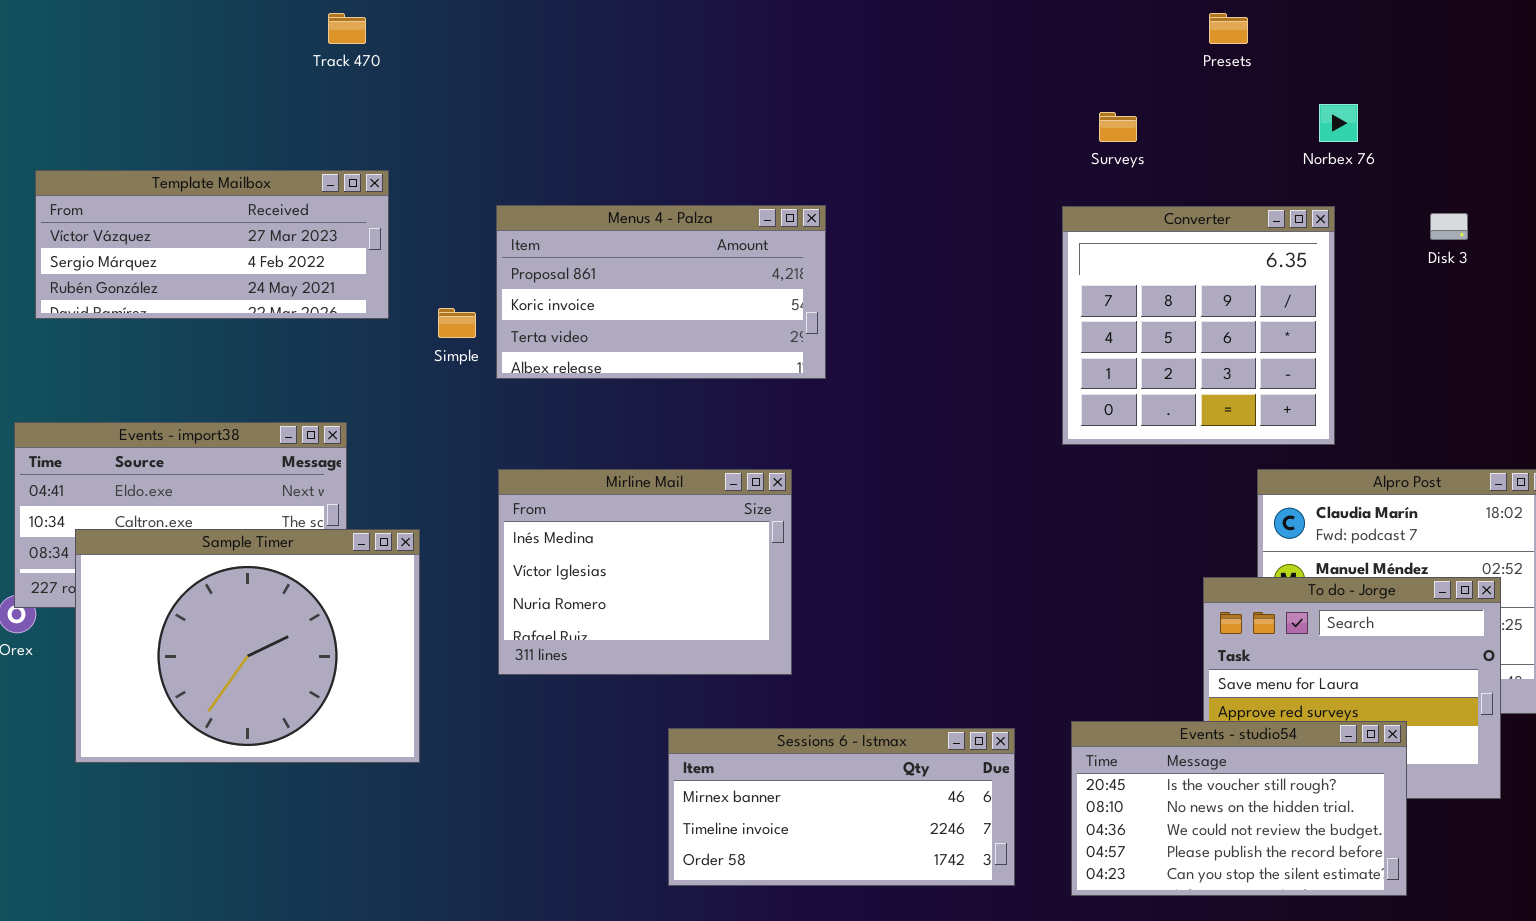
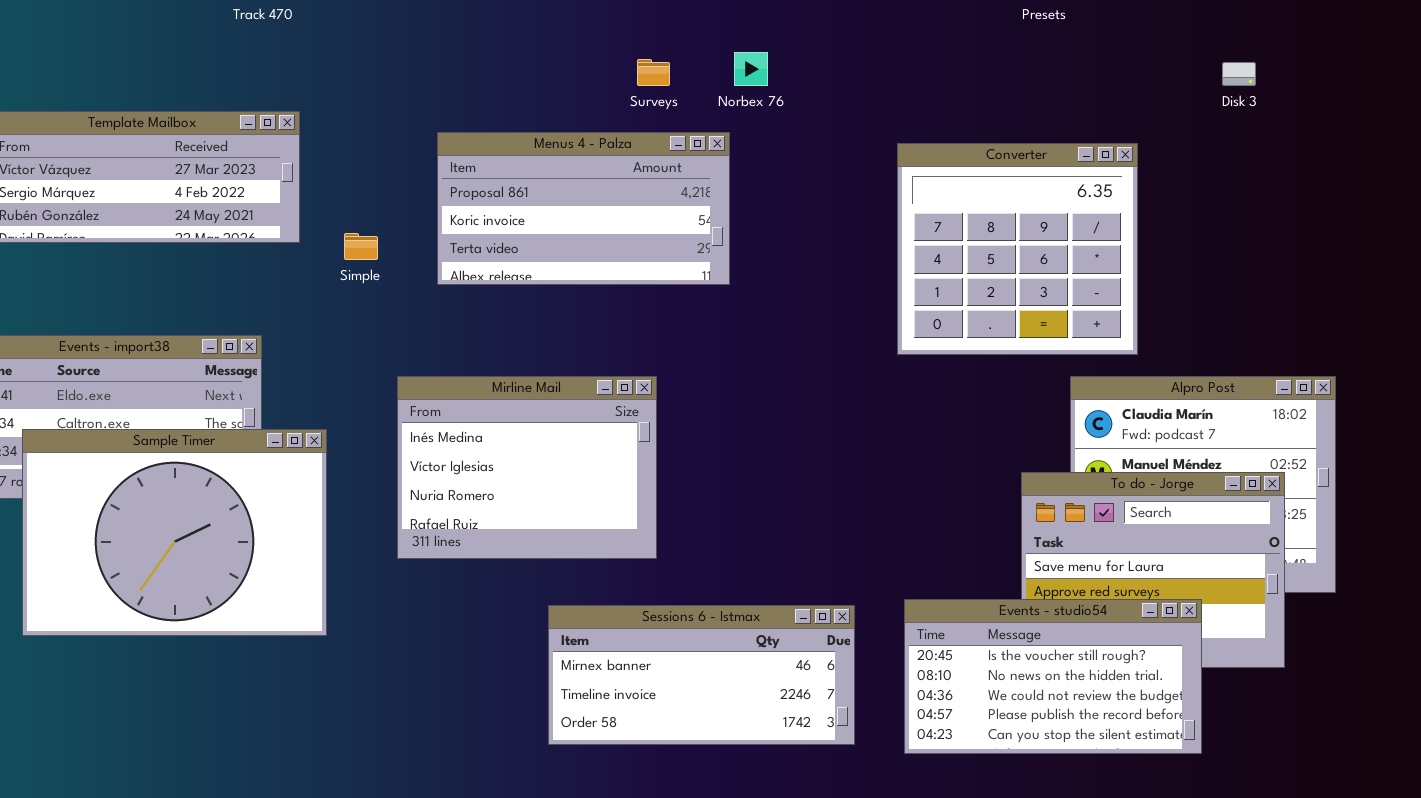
Norbex 76: [1319,104,1358,142] -> [734,52,768,86], moved
Surveys: [1099,112,1137,142] -> [637,59,670,86], moved
Menus 4 - Palza: [496,205,826,379] -> [437,132,730,285], moved
Disk 3: [1430,213,1468,240] -> [1222,62,1256,86], moved

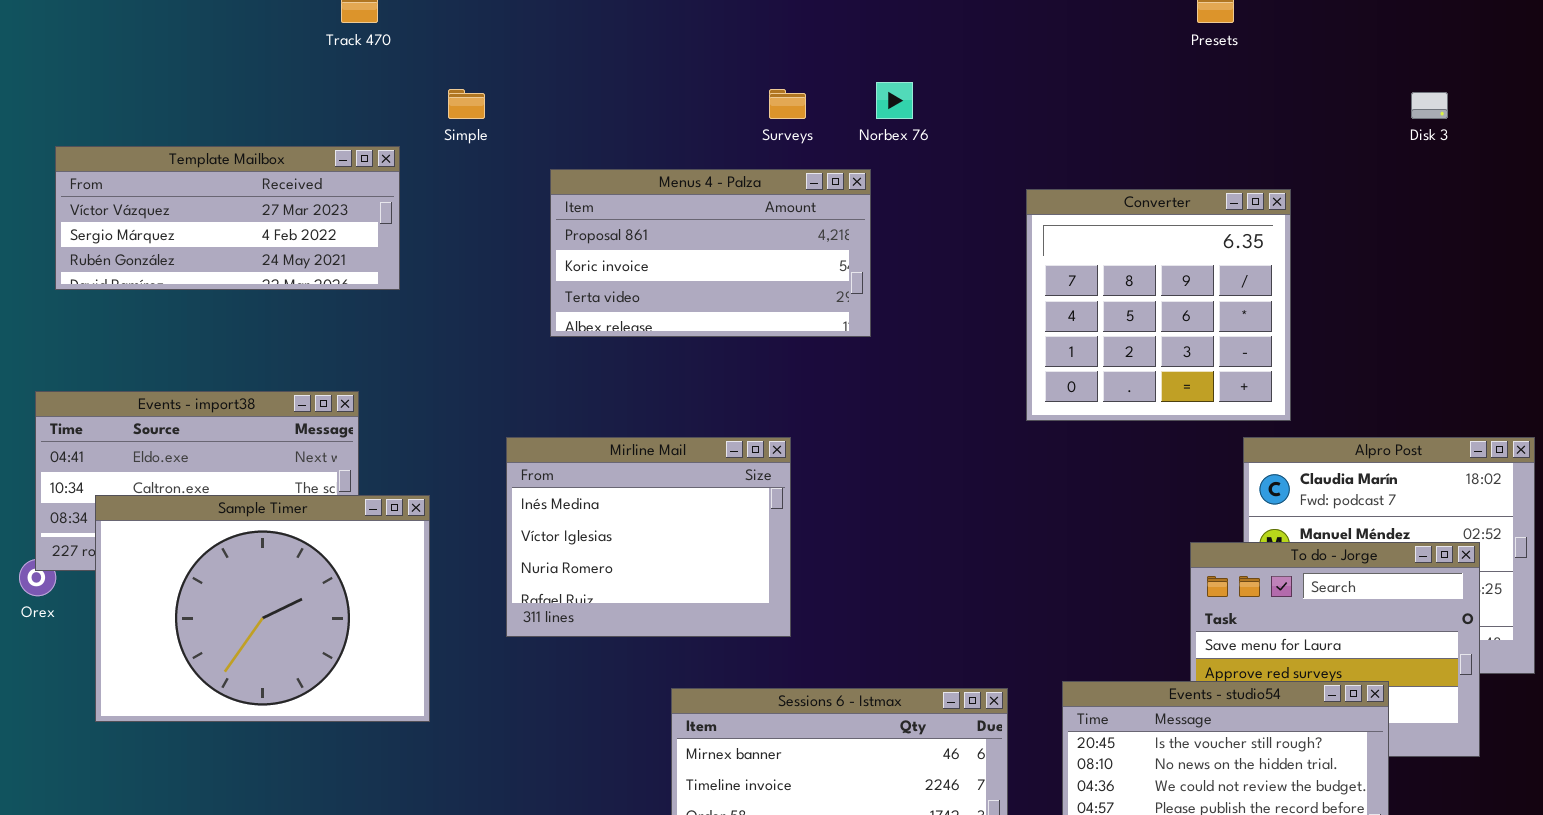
Converter: [897,143,1138,355] -> [1026,189,1291,421], moved
Simple: [344,233,378,260] -> [448,89,485,119], moved

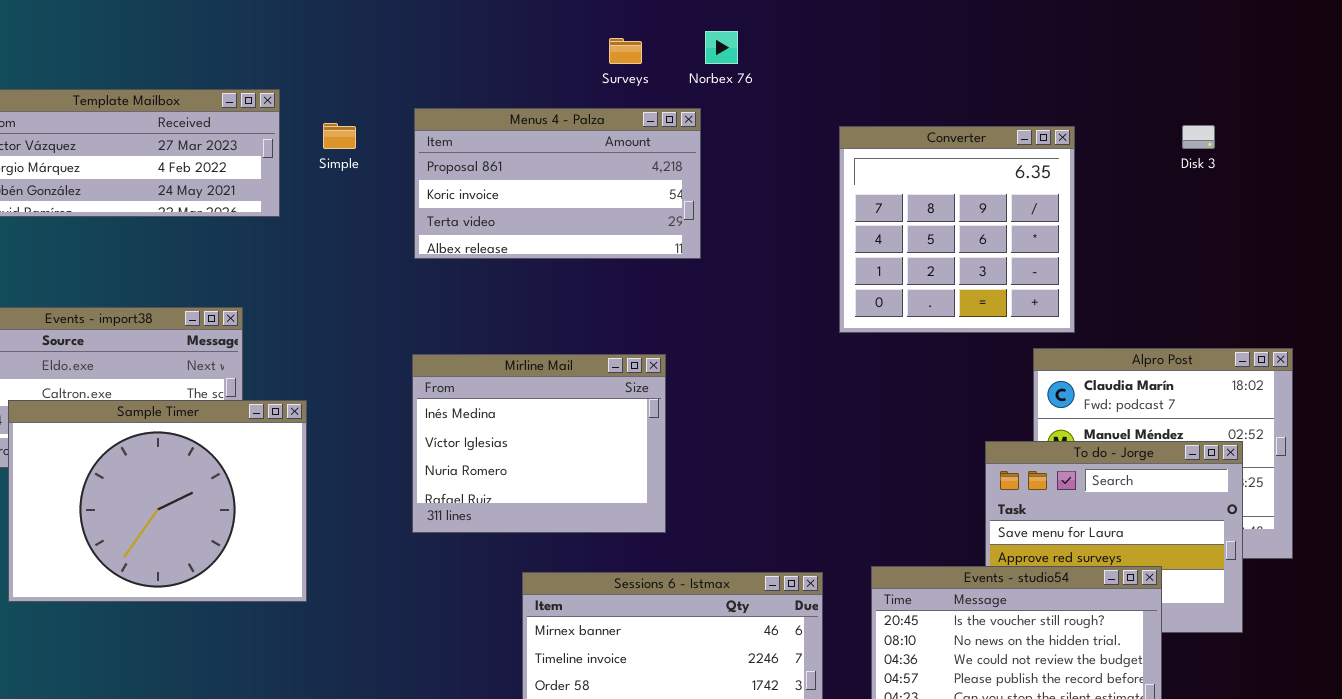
Simple: [448,89,485,119] -> [323,123,356,149], moved
Disk 3: [1411,92,1448,119] -> [1182,125,1215,149], moved
Mirline Mail: [506,437,791,637] -> [412,354,666,533], moved

